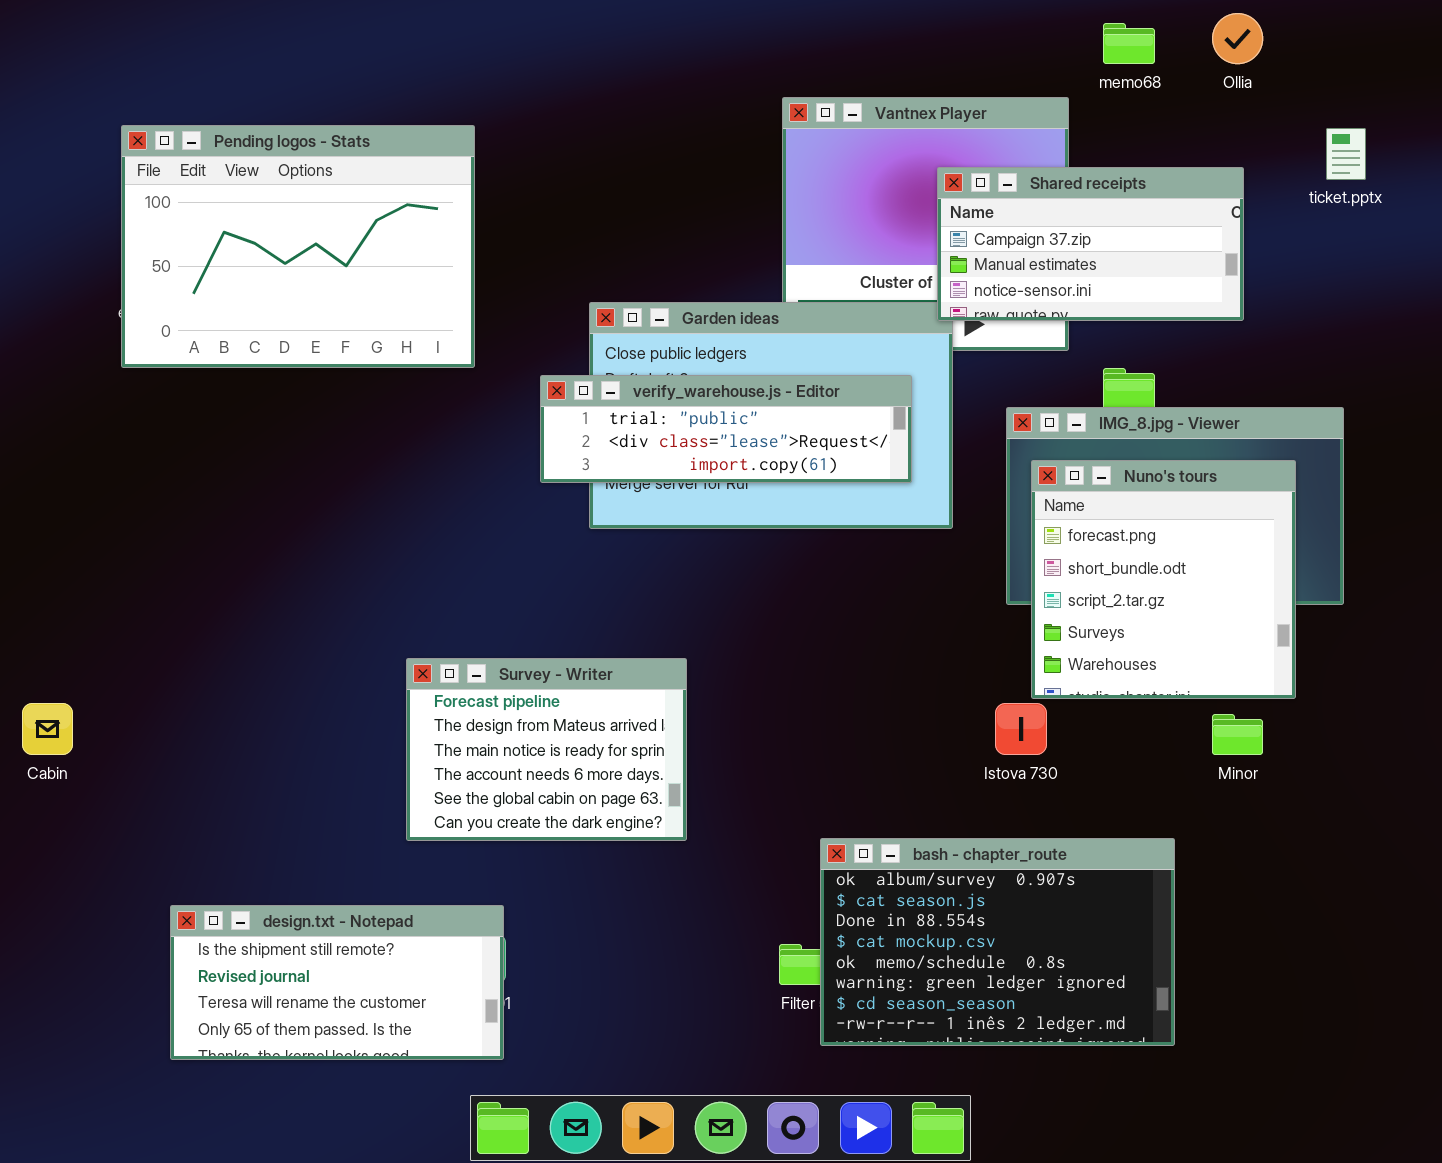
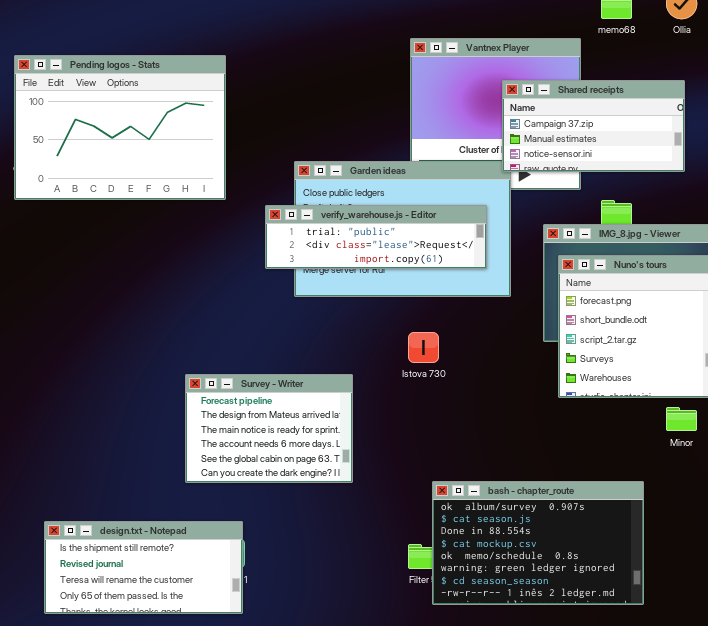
Istova 730: [995,703,1047,755] -> [408,332,439,363], moved

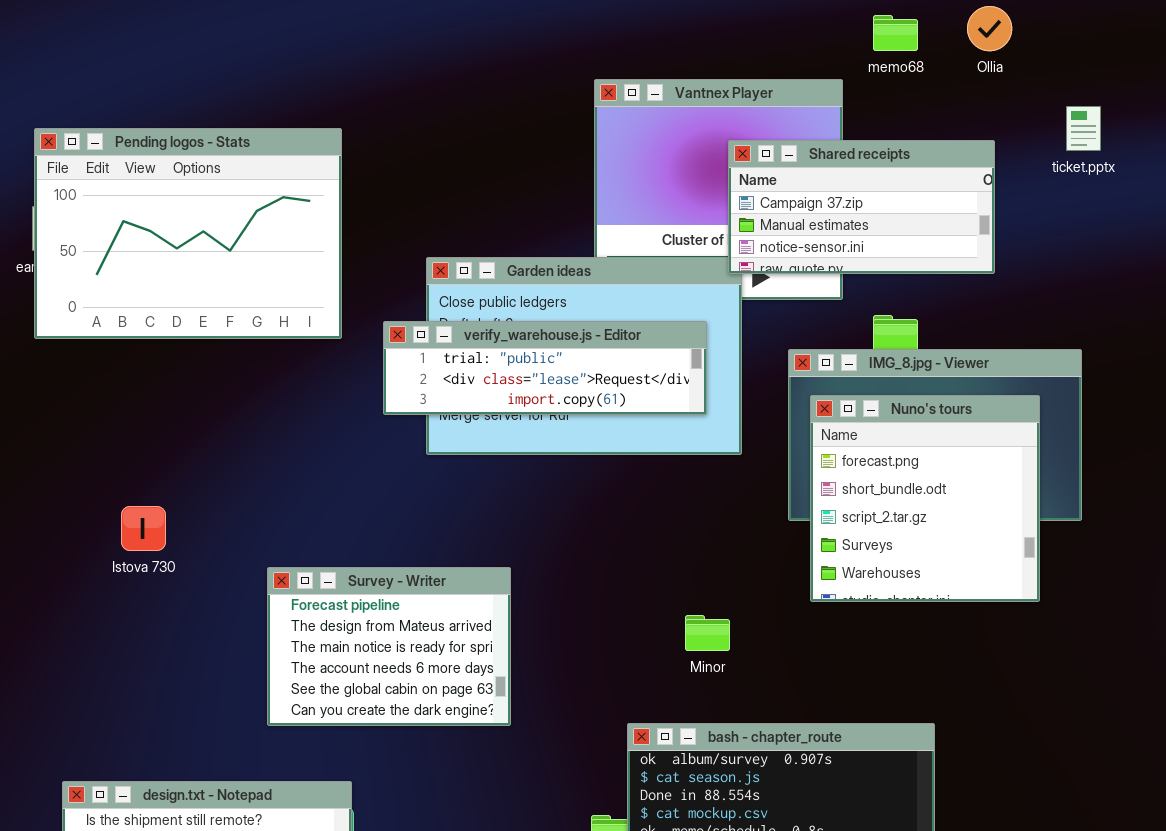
Pending logos - Stats: [14,55,226,200] -> [34,128,342,339], moved
Istova 730: [408,332,439,363] -> [121,506,166,551], moved
Minor: [666,407,697,431] -> [685,615,730,651], moved

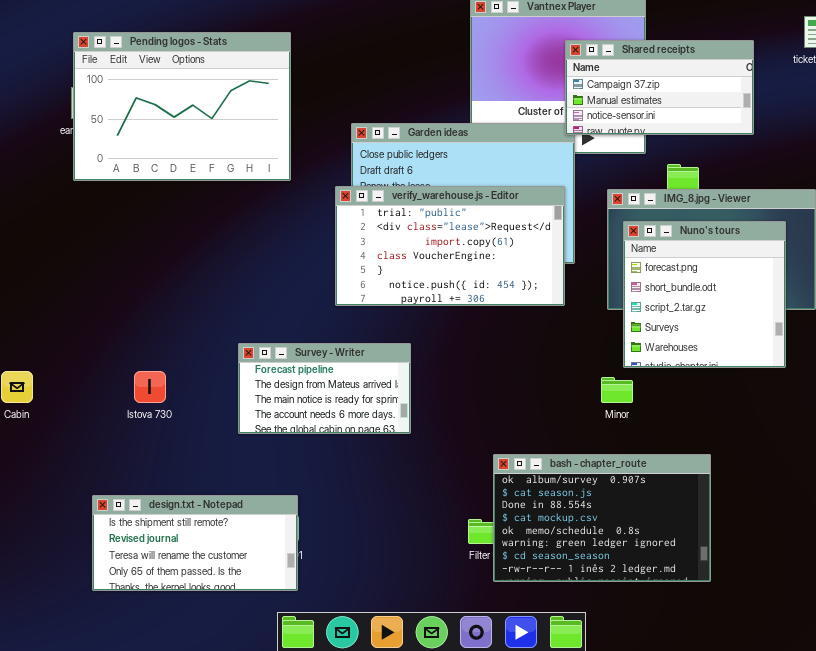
verify_warehouse.js - Editor: [383,321,707,415] -> [335,186,565,306], moved, resized
Istova 730: [121,506,166,551] -> [134,371,166,403], moved
Survey - Writer: [267,567,511,726] -> [238,343,411,434], resized
Minor: [685,615,730,651] -> [601,377,633,403], moved

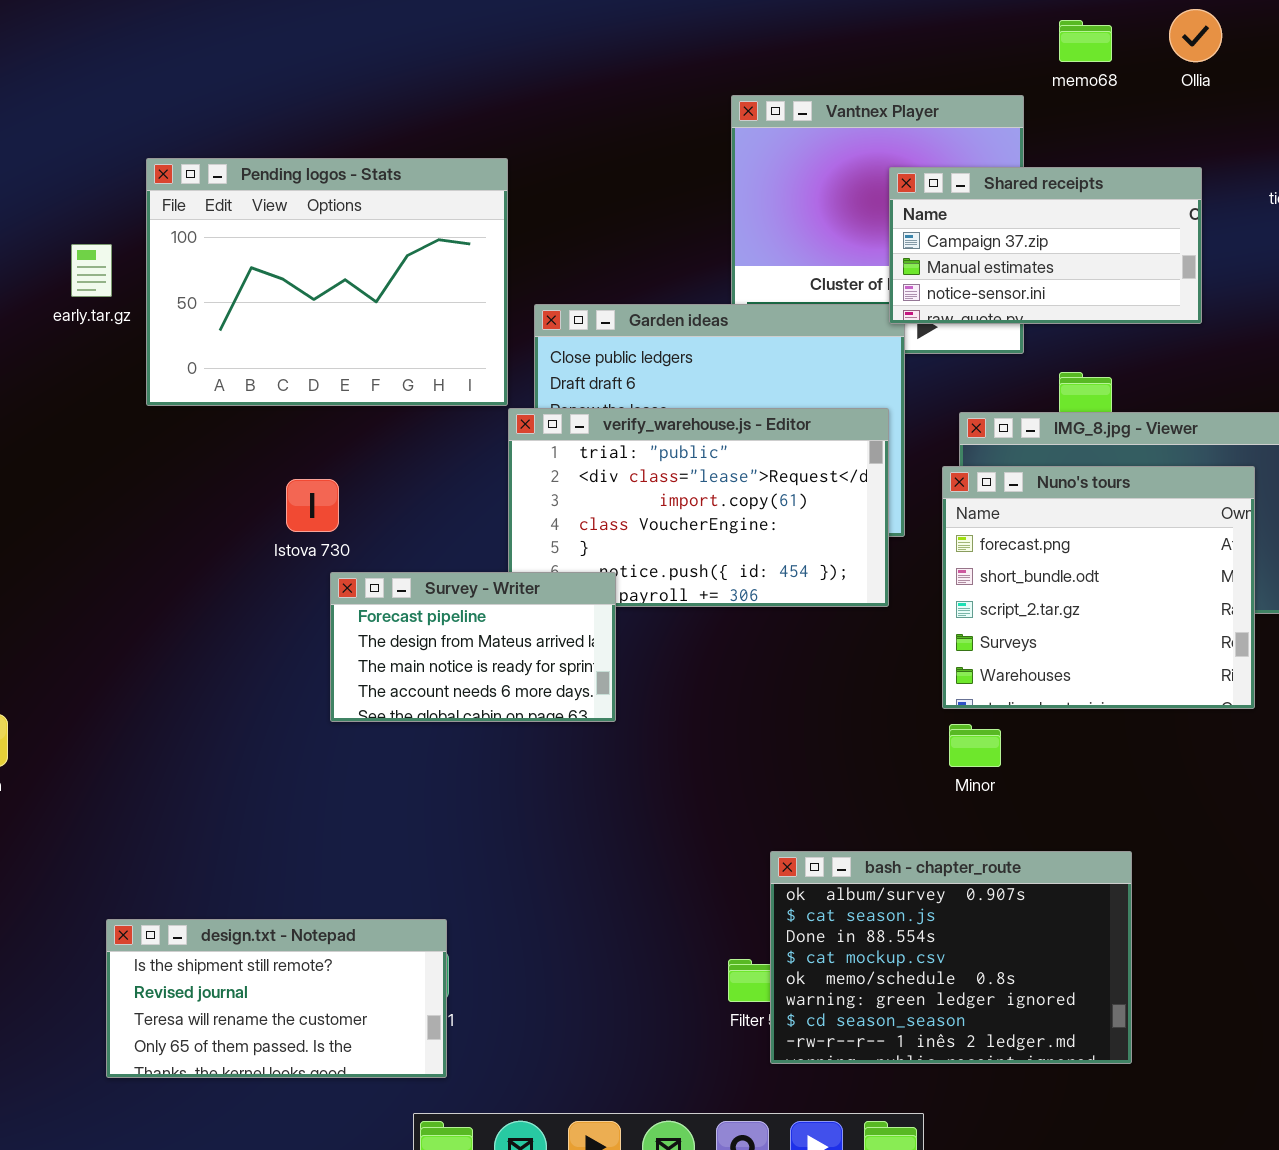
Pending logos - Stats: [73,32,291,181] -> [146,158,508,406], moved
Nuno's tours: [623,221,786,368] -> [942,466,1255,709], resized
Survey - Writer: [238,343,411,434] -> [330,572,616,722], moved
Istova 730: [134,371,166,403] -> [286,479,339,532], moved

